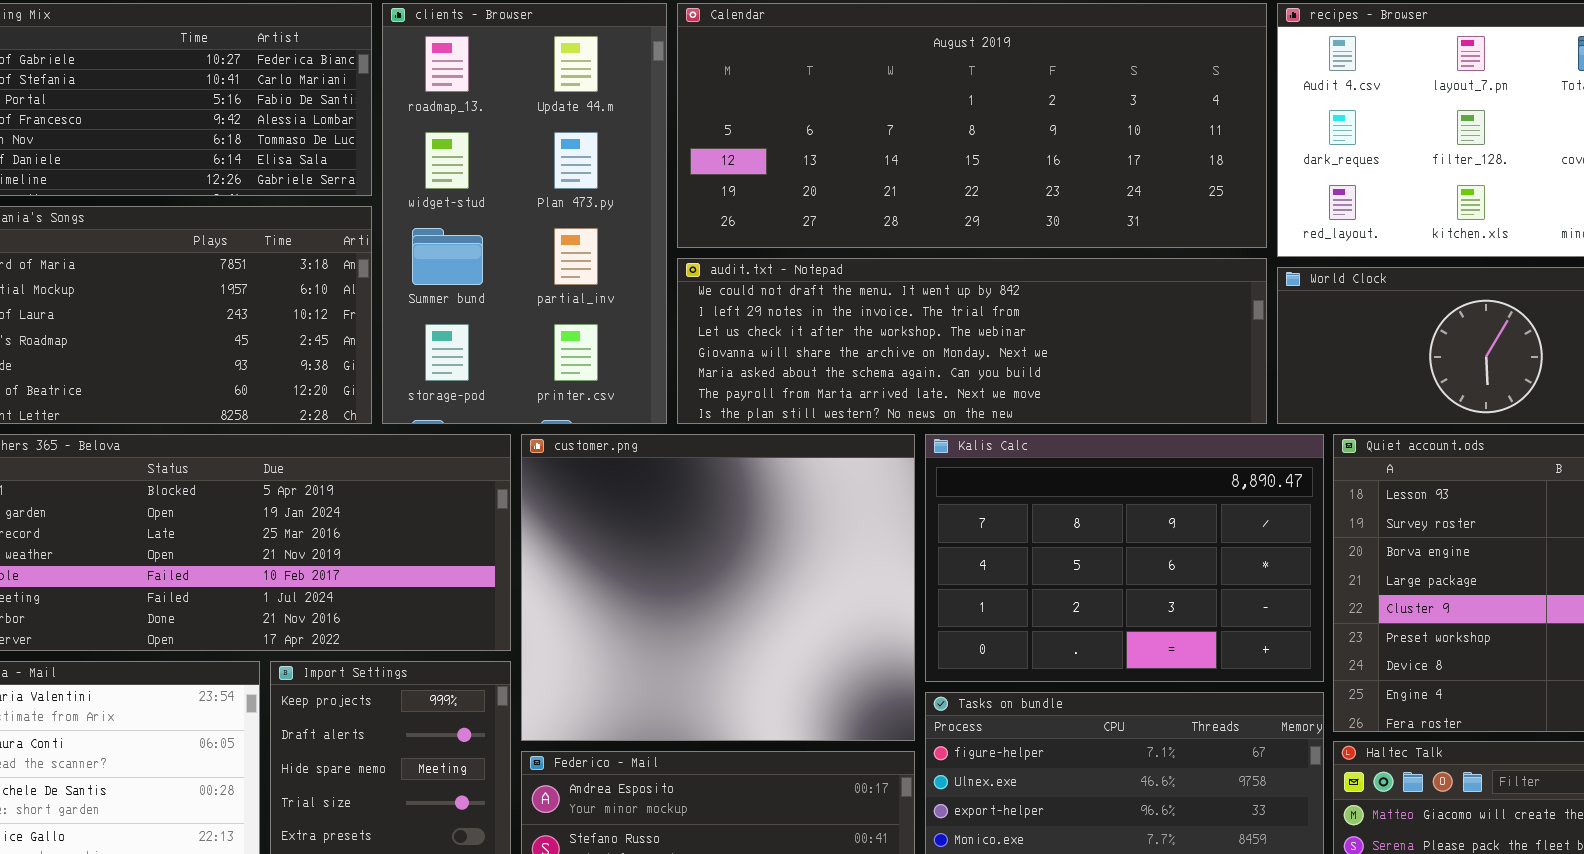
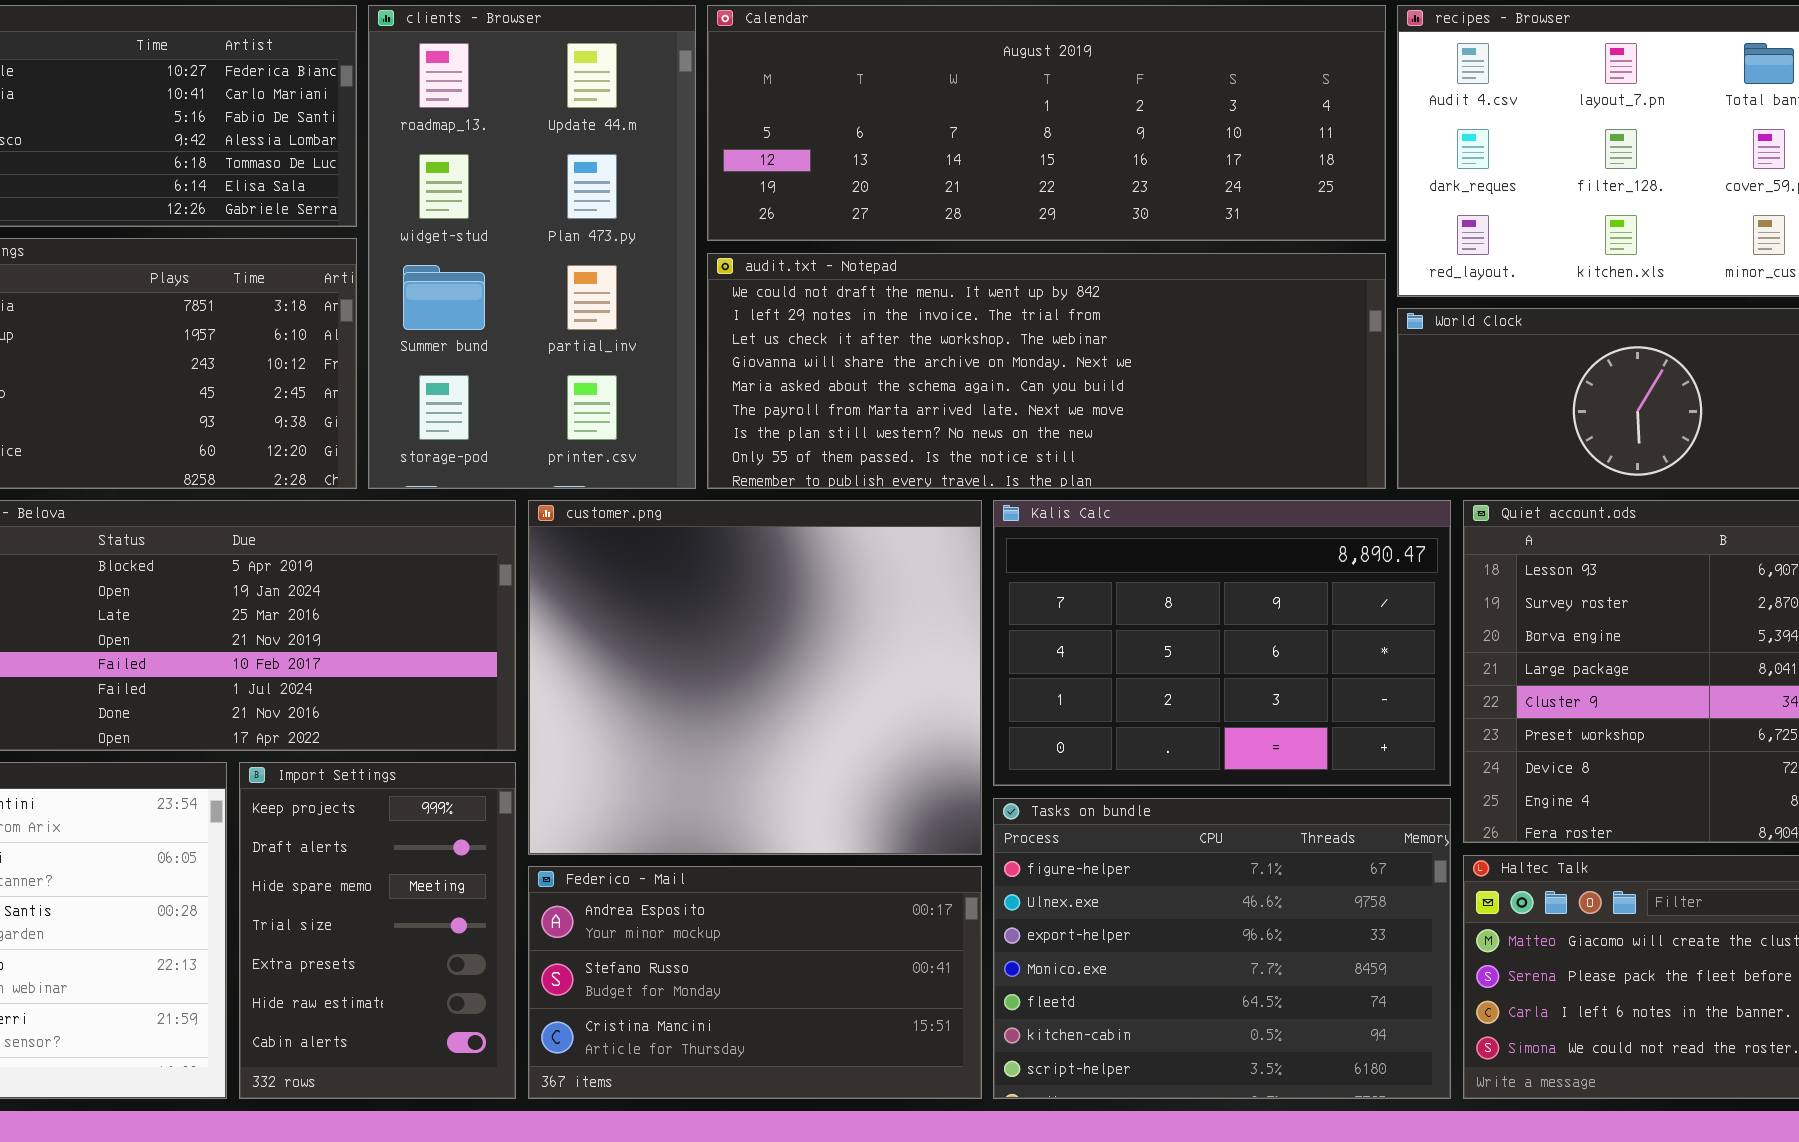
Calendar: [677,3,1267,248] -> [707,5,1386,241], resized
audit.txt - Notepad: [677,258,1267,424] -> [707,253,1386,489], resized

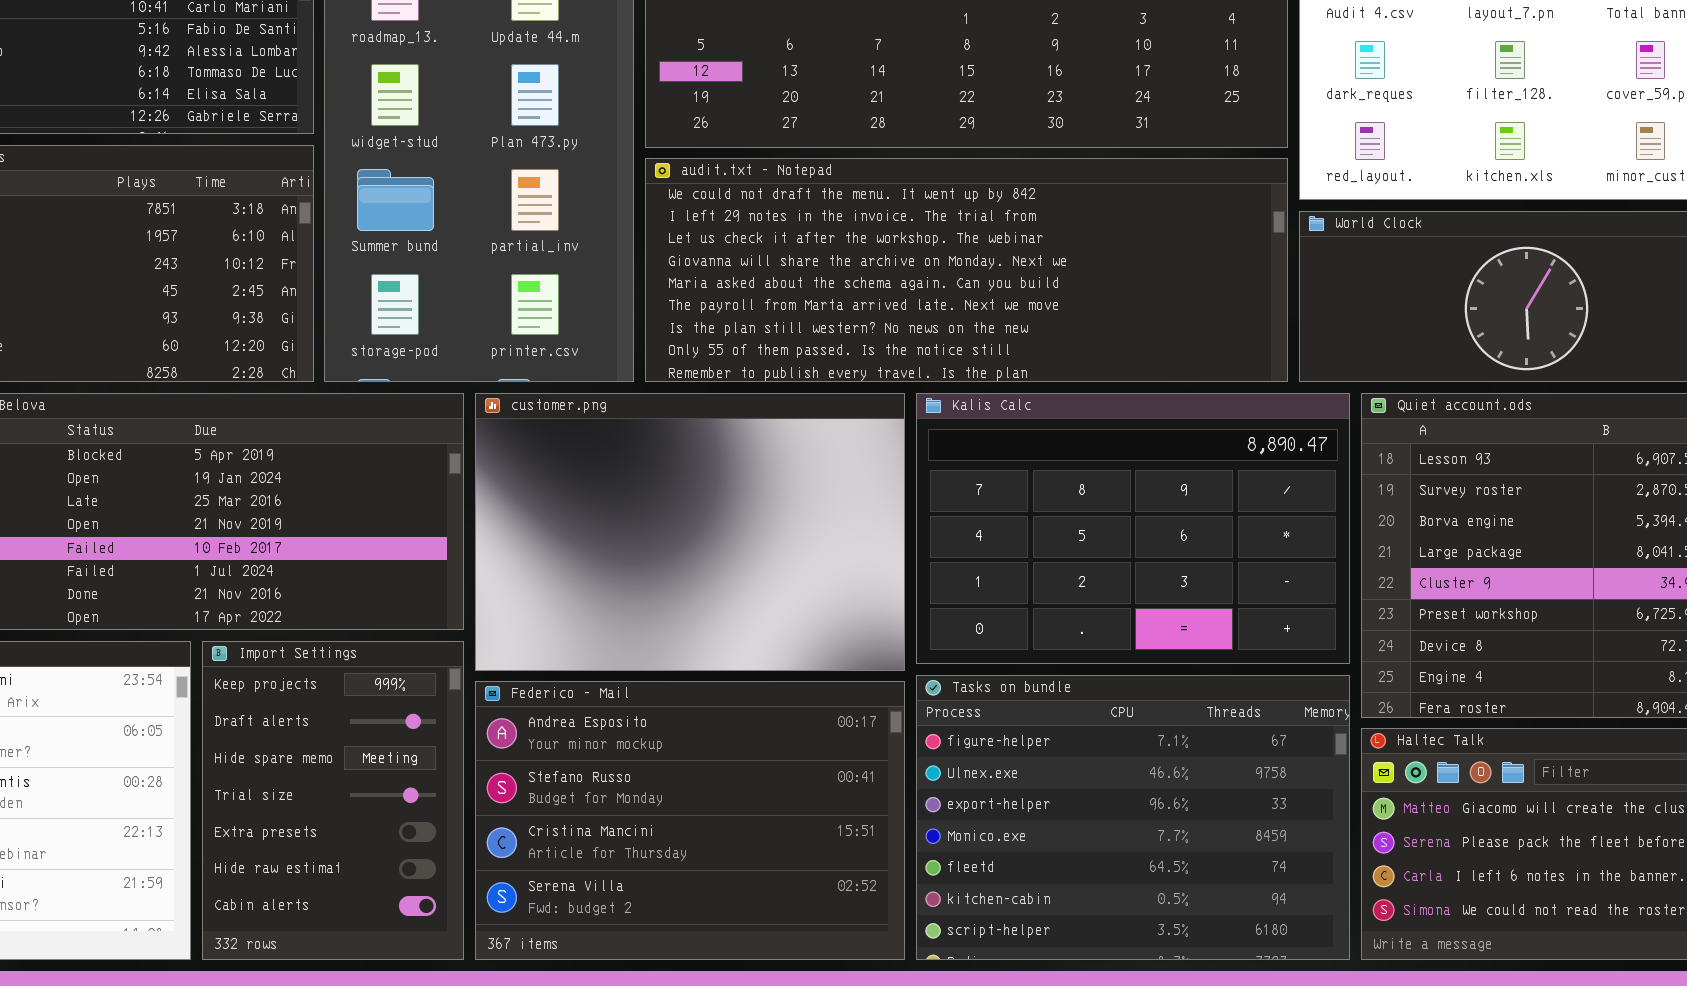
customer.png: [528,500,982,855] -> [475,393,905,671], resized
Federico - Mail: [528,866,982,1099] -> [475,681,905,960], resized

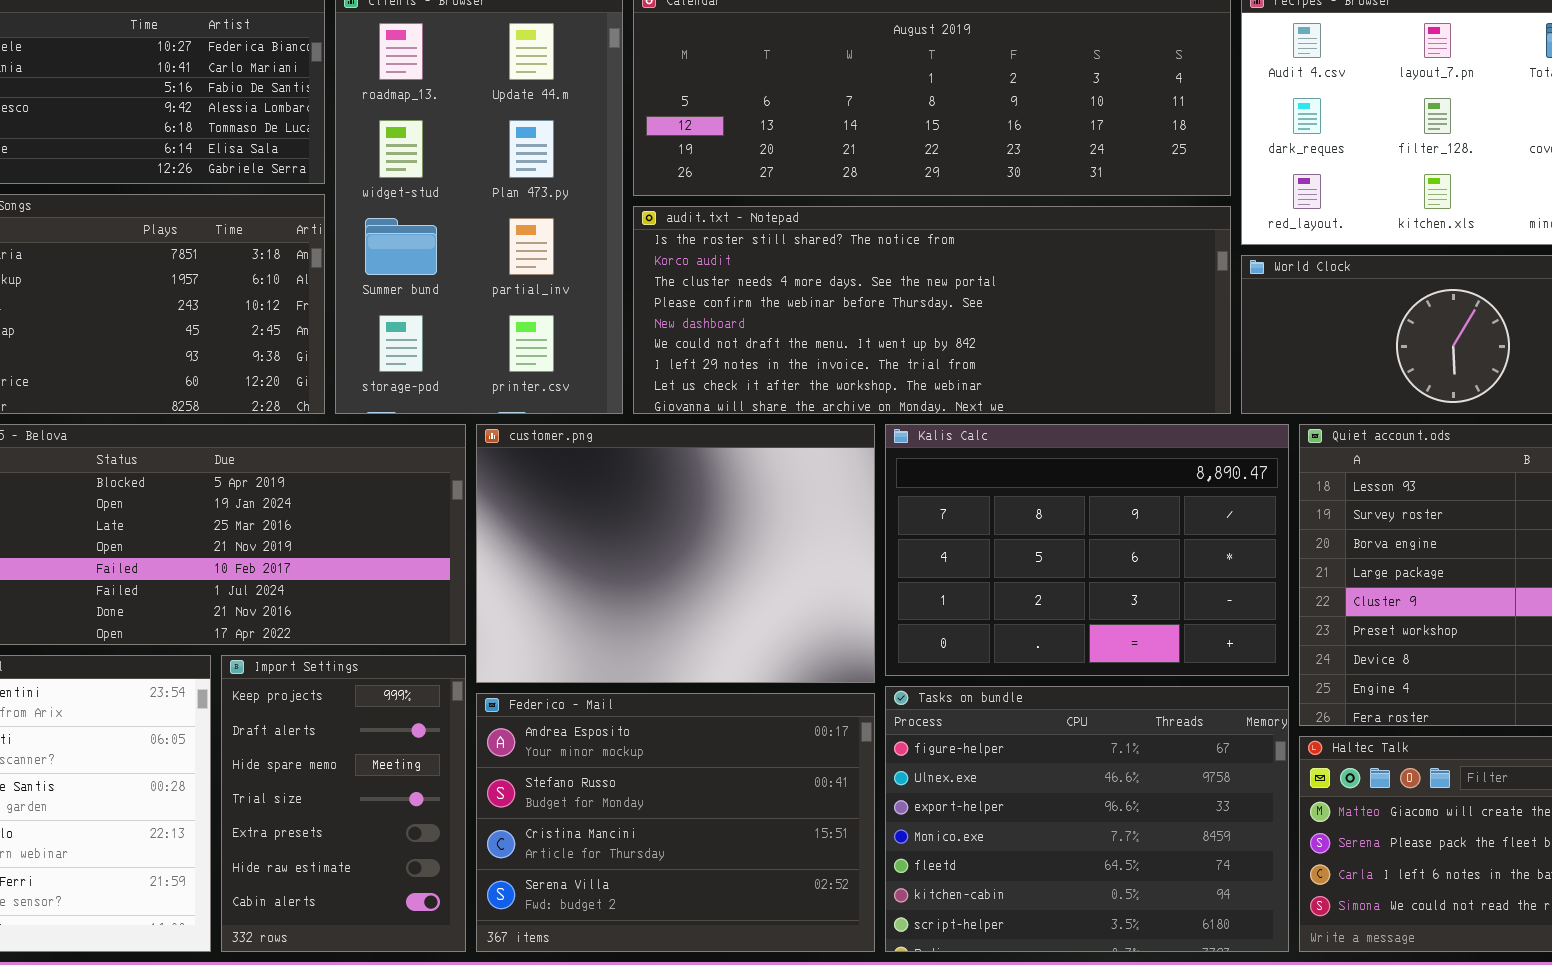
audit.txt - Notepad: [645,158,1288,382] -> [633,206,1231,414], scrolled up 5 rows

